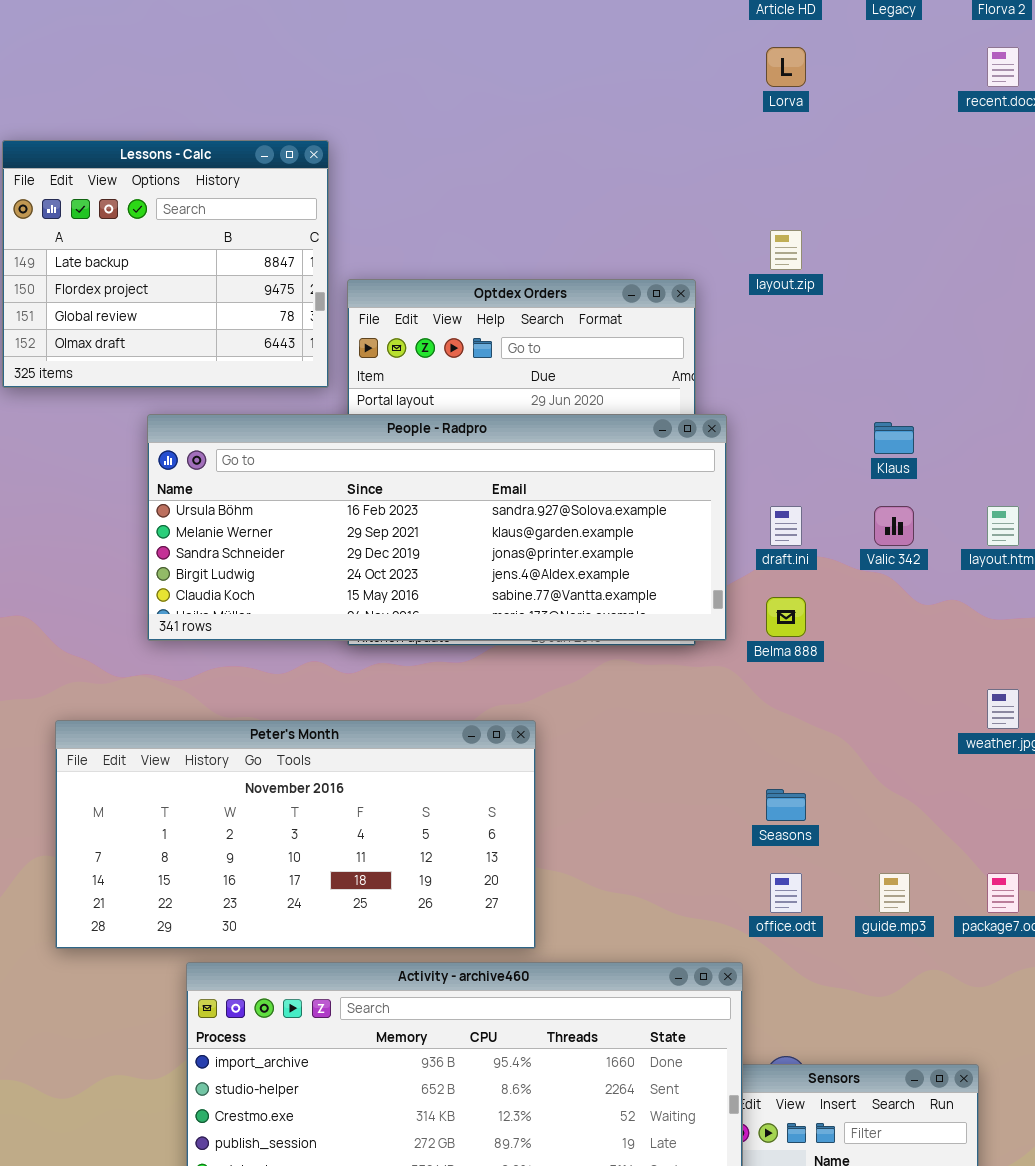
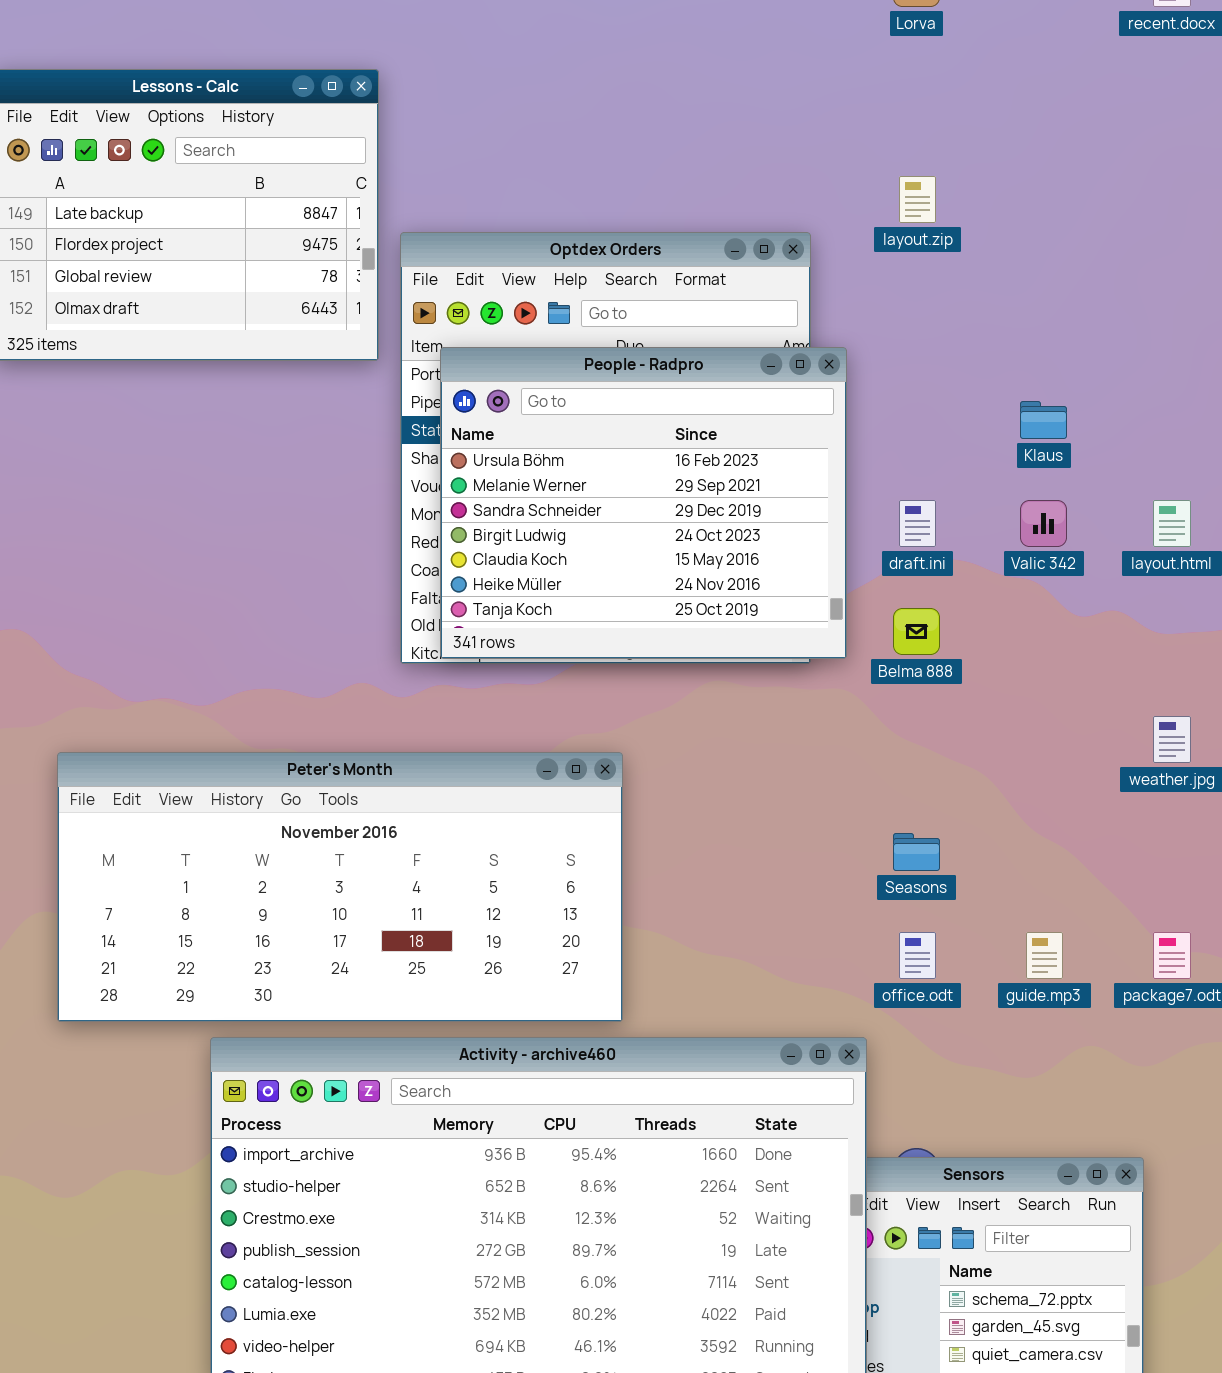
People - Radpro: [147,414,727,641] -> [440,347,847,659], resized

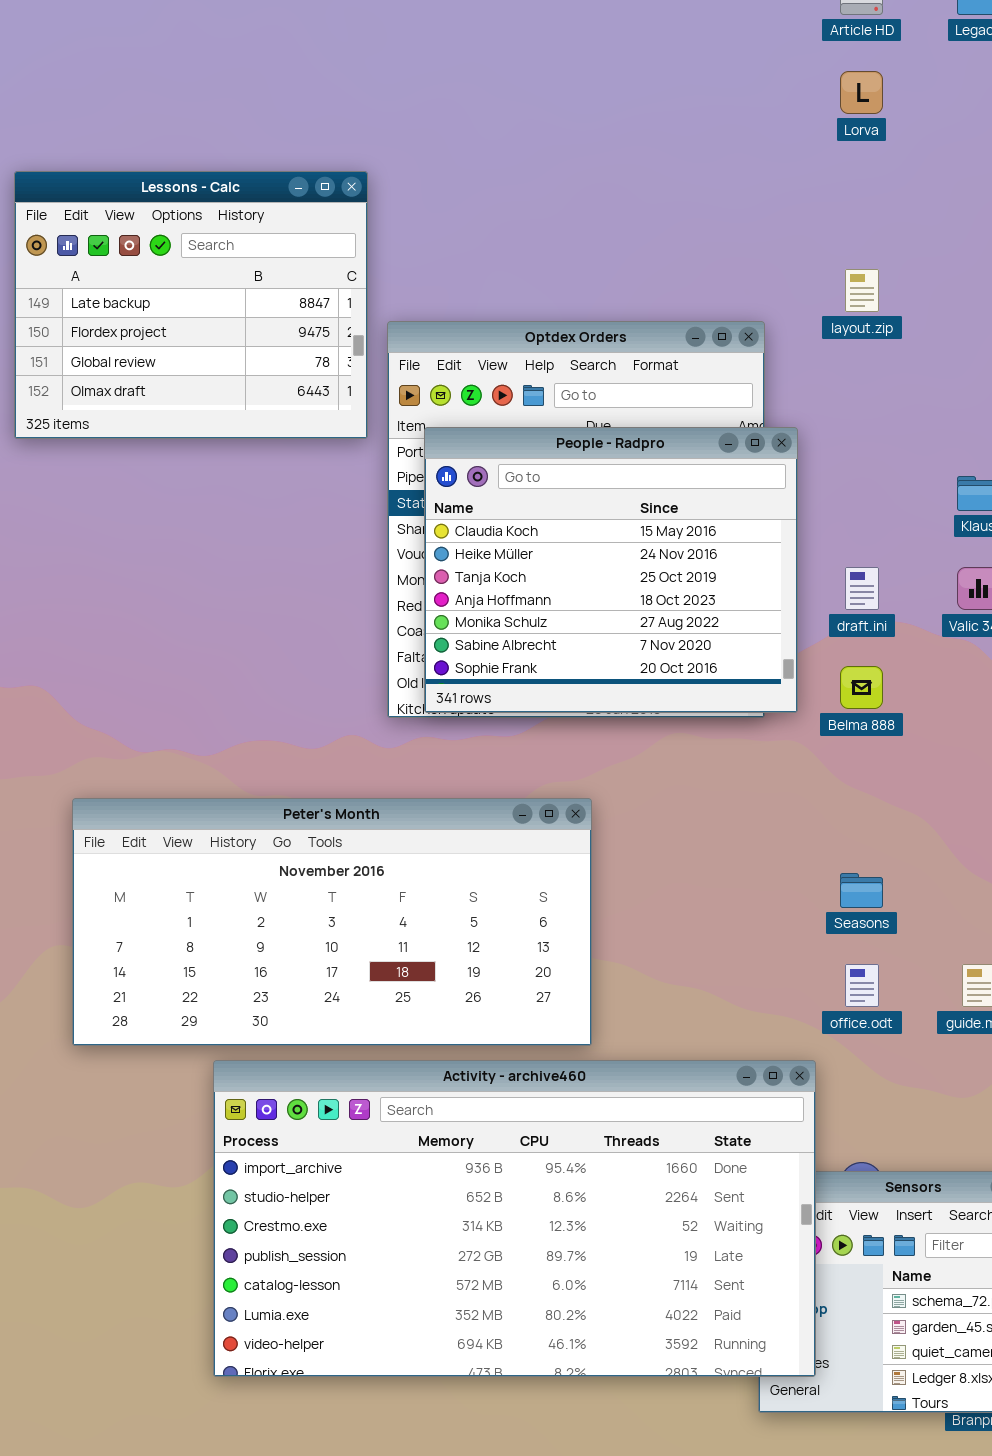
People - Radpro: [440,347,847,659] -> [424,427,798,713], scrolled down 4 rows

